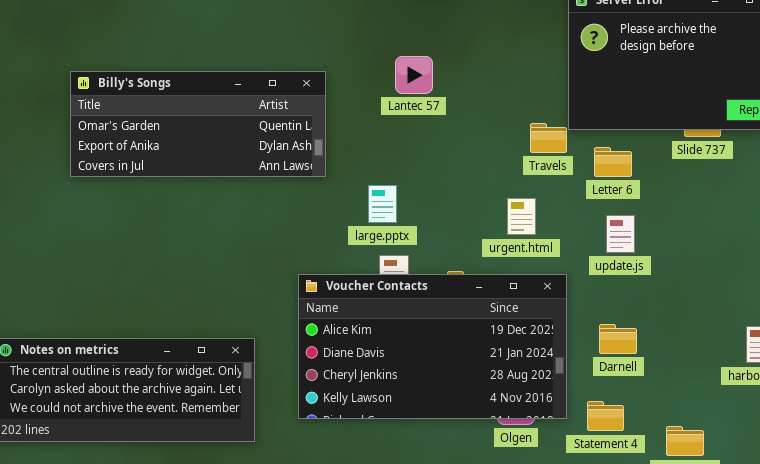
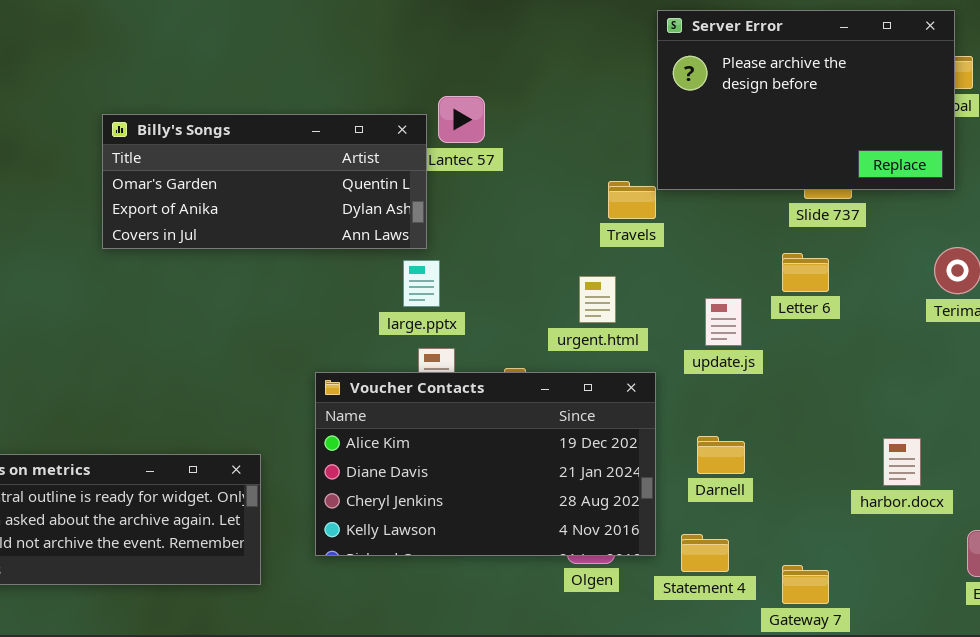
Billy's Songs: [70,71,326,177] -> [102,114,427,249], moved
Letter 6: [594,147,632,177] -> [782,253,829,292], moved

